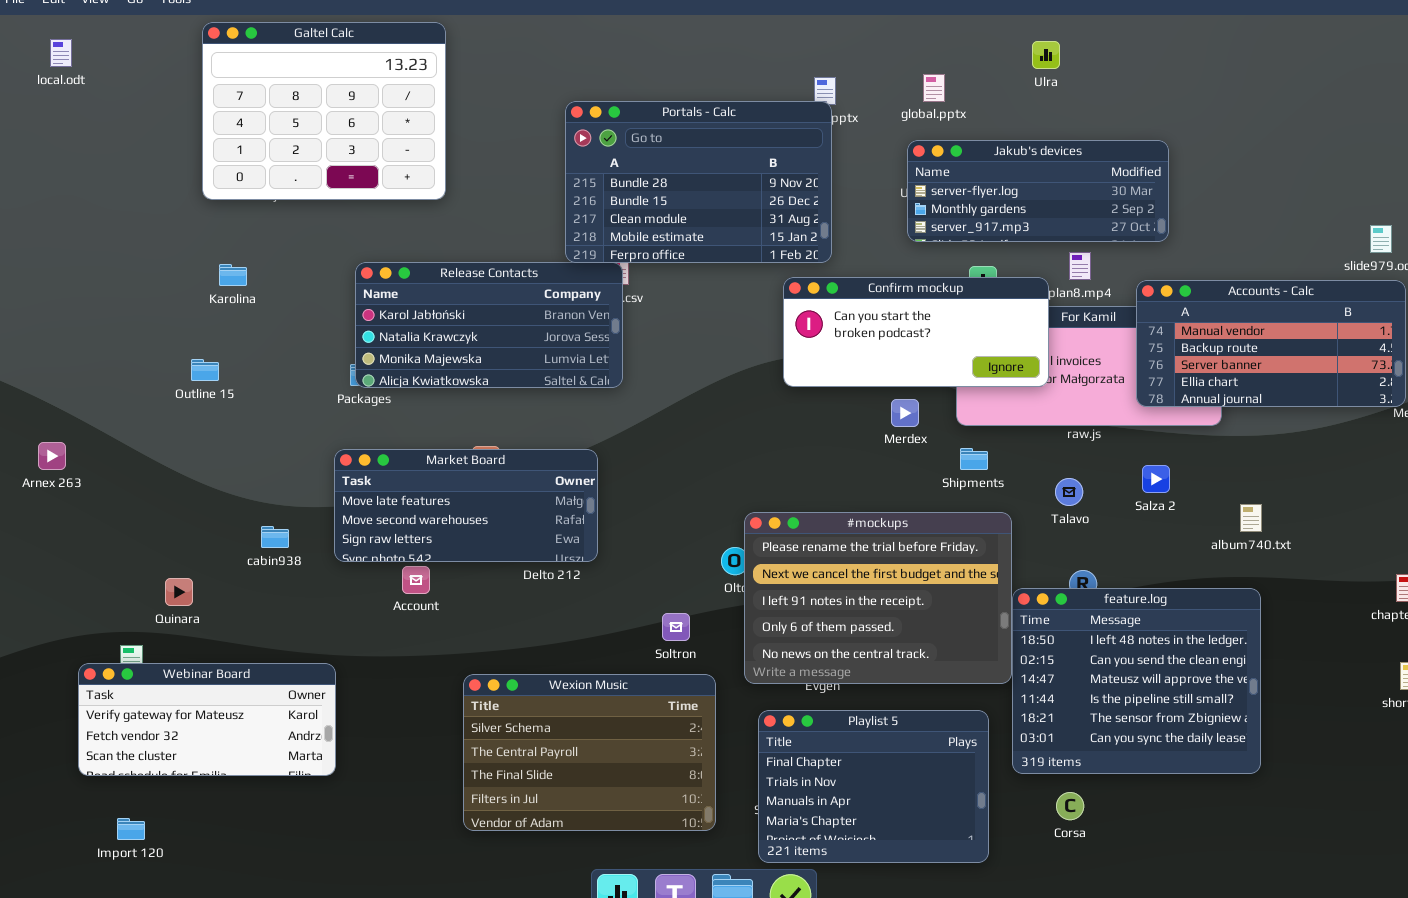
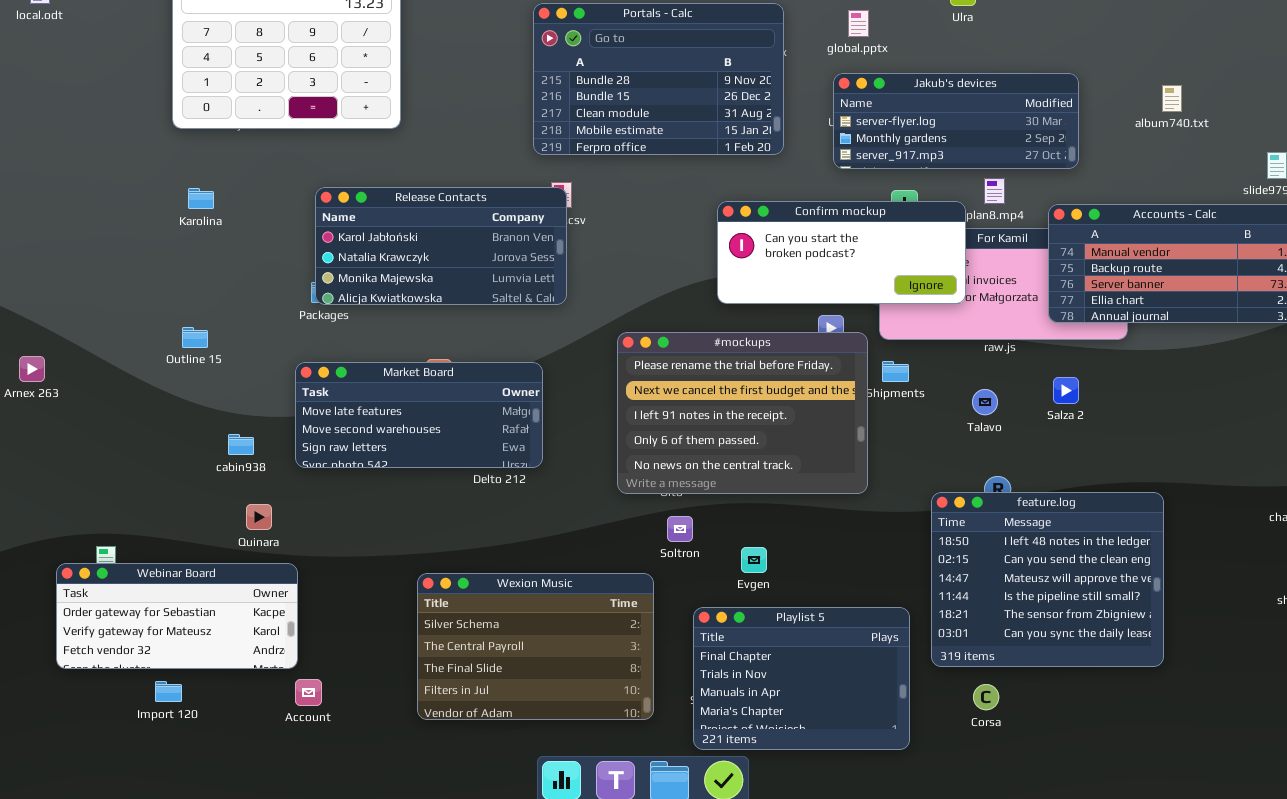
Portals - Calc: [565,101,832,263] -> [533,3,784,155], moved
Outline 15: [191,359,219,381] -> [182,327,208,348], moved
album740.txt: [1240,504,1262,532] -> [1162,85,1182,112], moved
#mockups: [744,512,1012,684] -> [617,332,868,494], moved
Account: [402,566,430,594] -> [295,679,322,706], moved
Quinara: [165,578,193,606] -> [246,504,272,530], moved
Soltron: [662,613,690,641] -> [667,516,693,542], moved
Webinar Board: [78,663,336,776] -> [56,563,298,669], scrolled up 1 row
Import 120: [117,818,145,840] -> [155,681,182,702], moved

